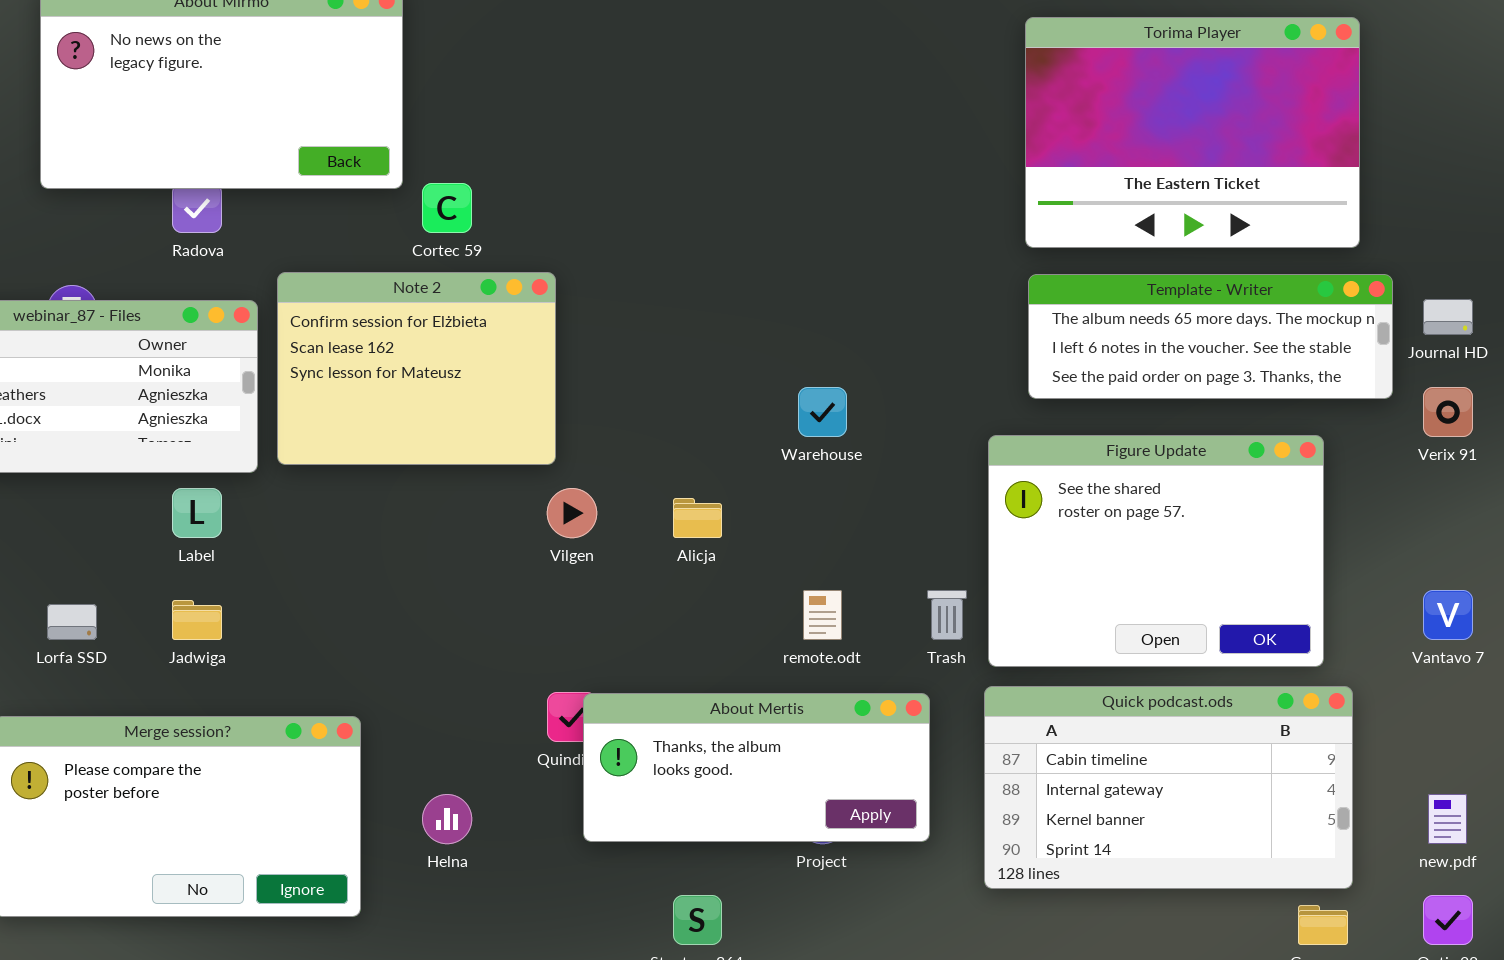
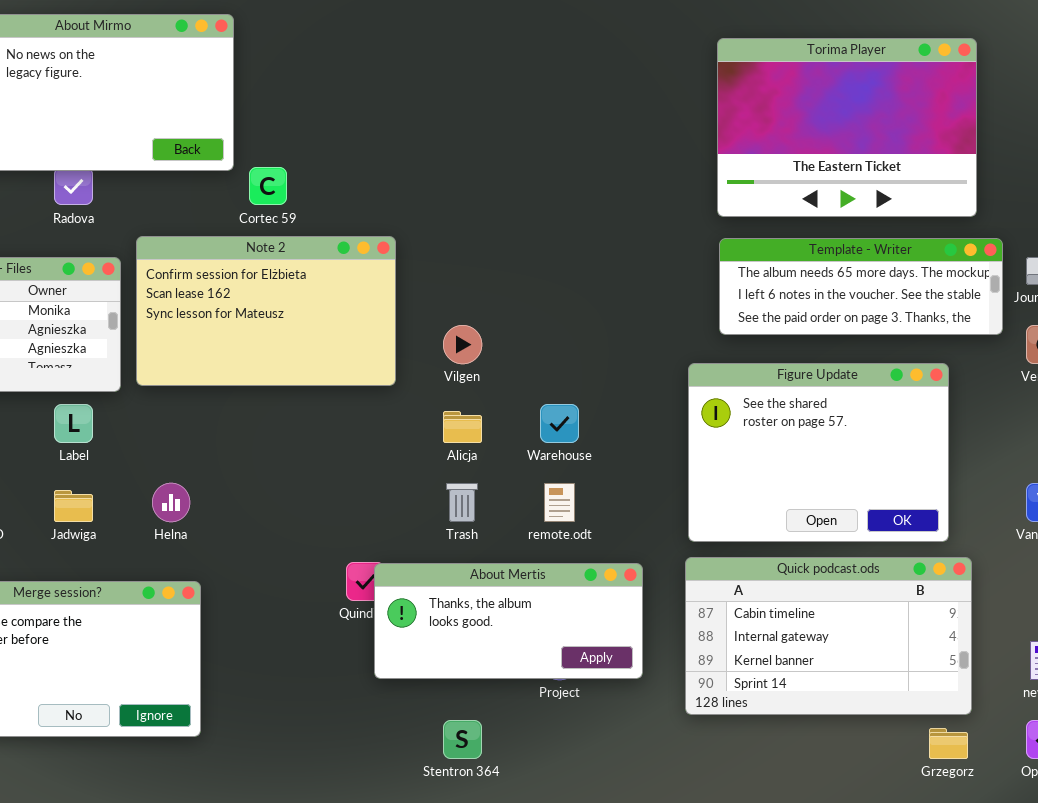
Note 2: [277,272,556,465] -> [136,236,396,386], resized
Warehouse: [798,387,847,437] -> [540,404,579,443], moved
Vilgen: [547,488,597,538] -> [443,325,482,364], moved
Trash: [927,590,967,640] -> [446,483,478,522], moved
Helna: [422,794,472,844] -> [152,483,190,522], moved

